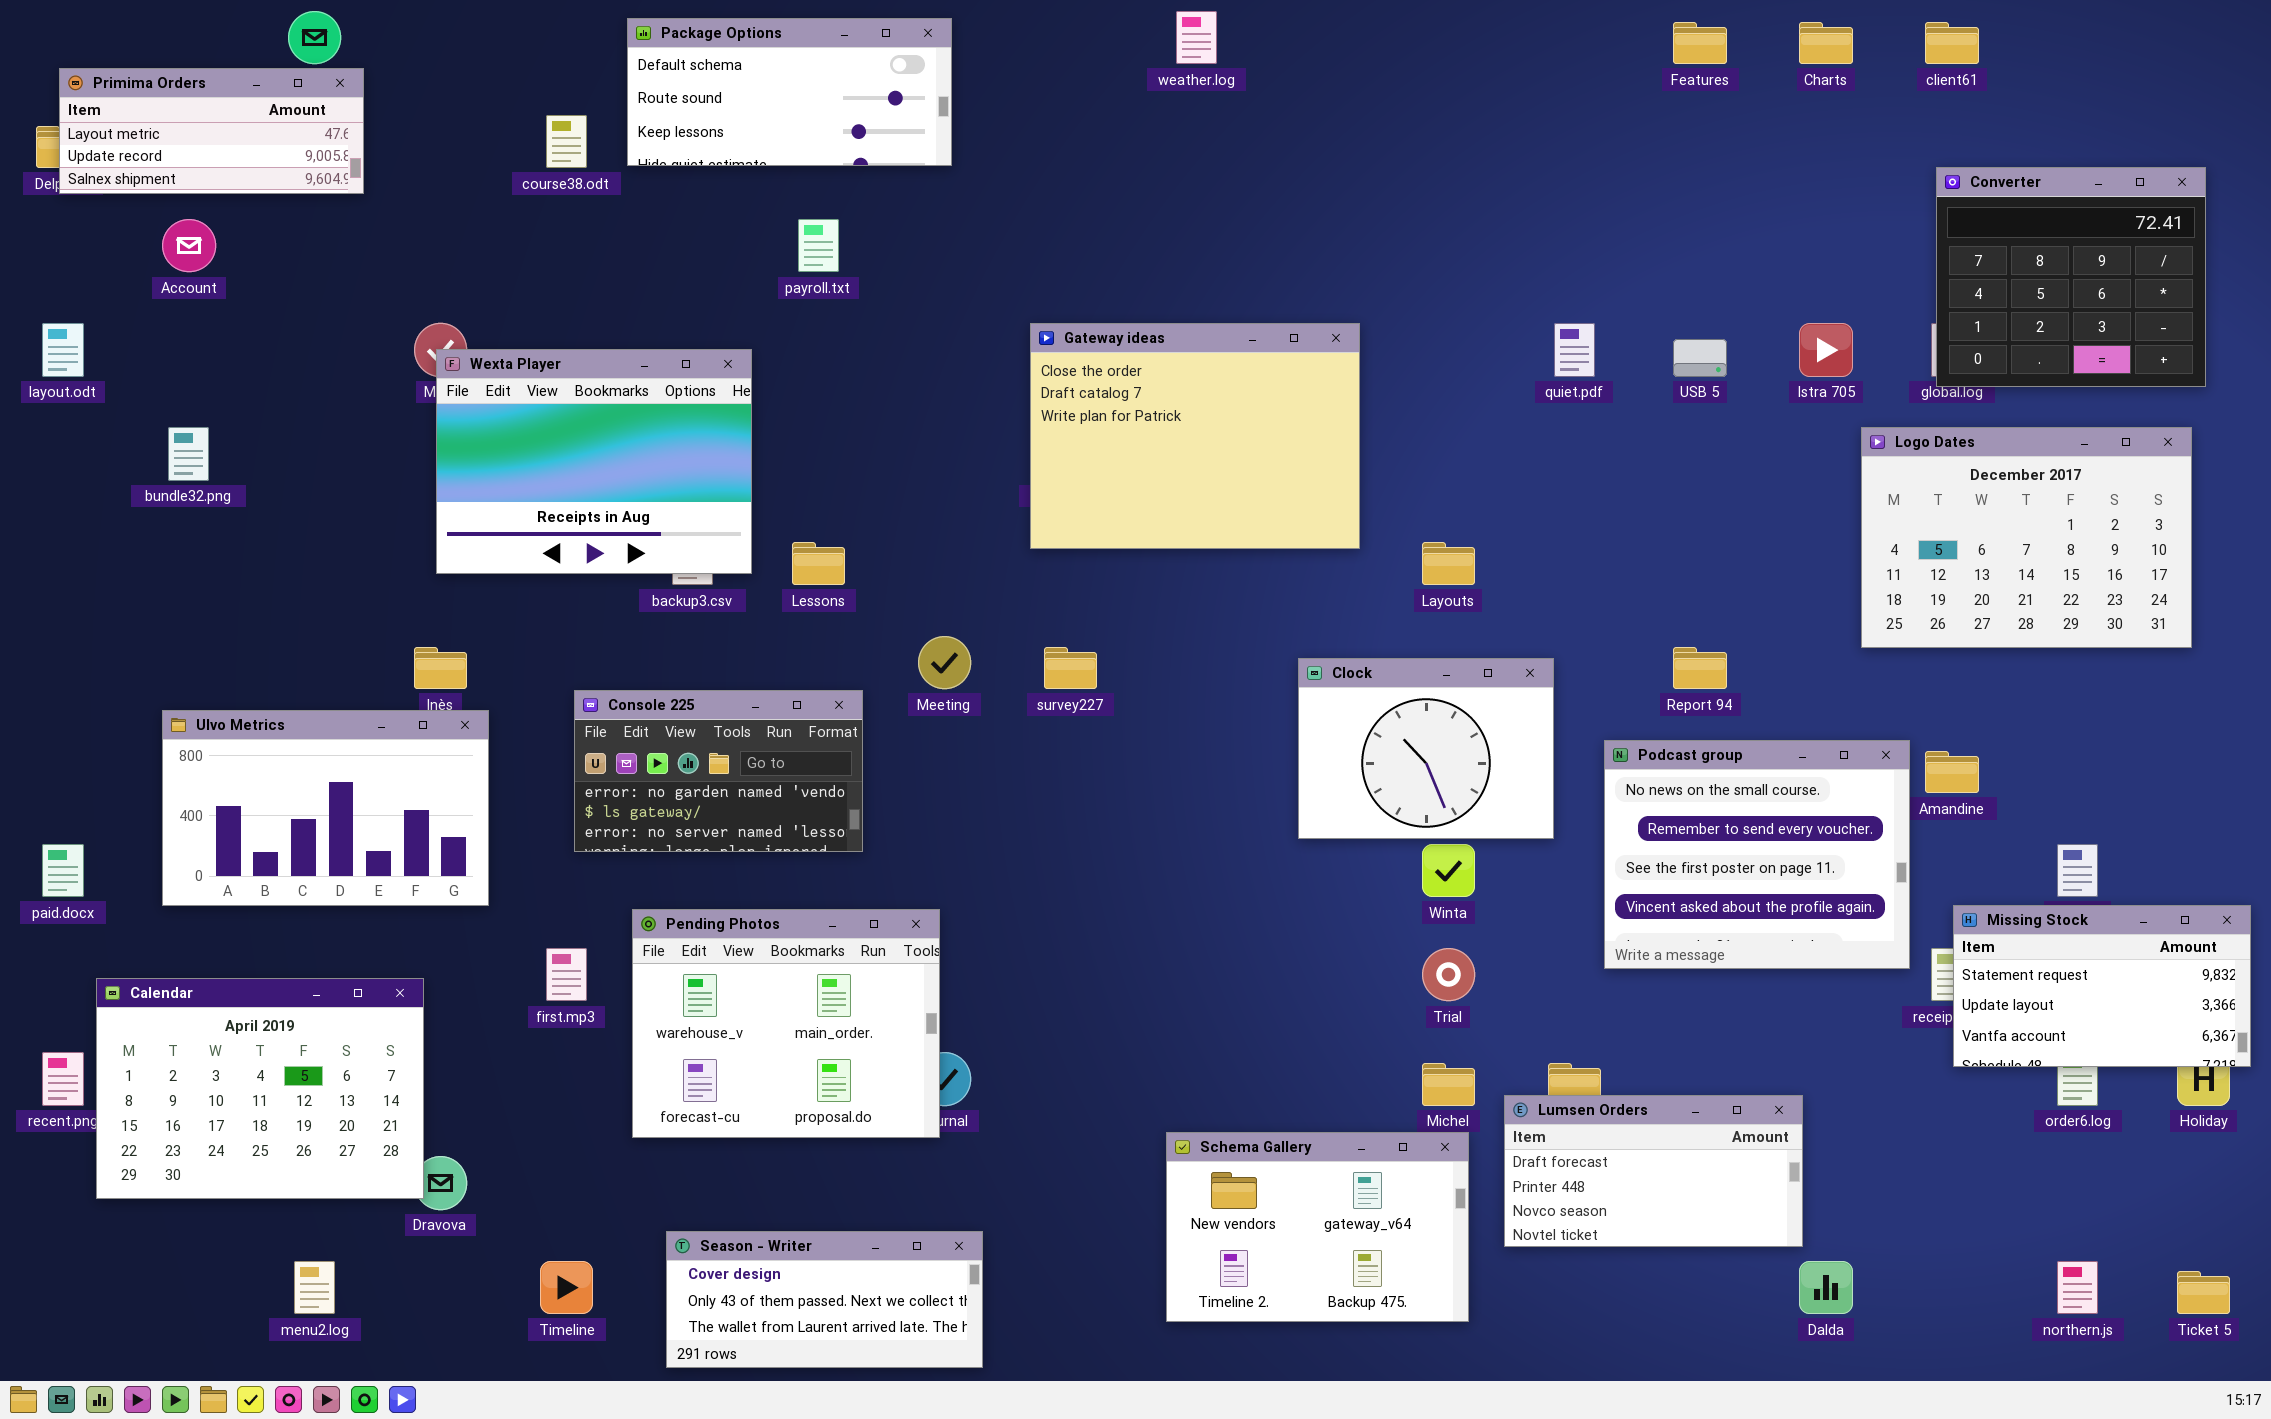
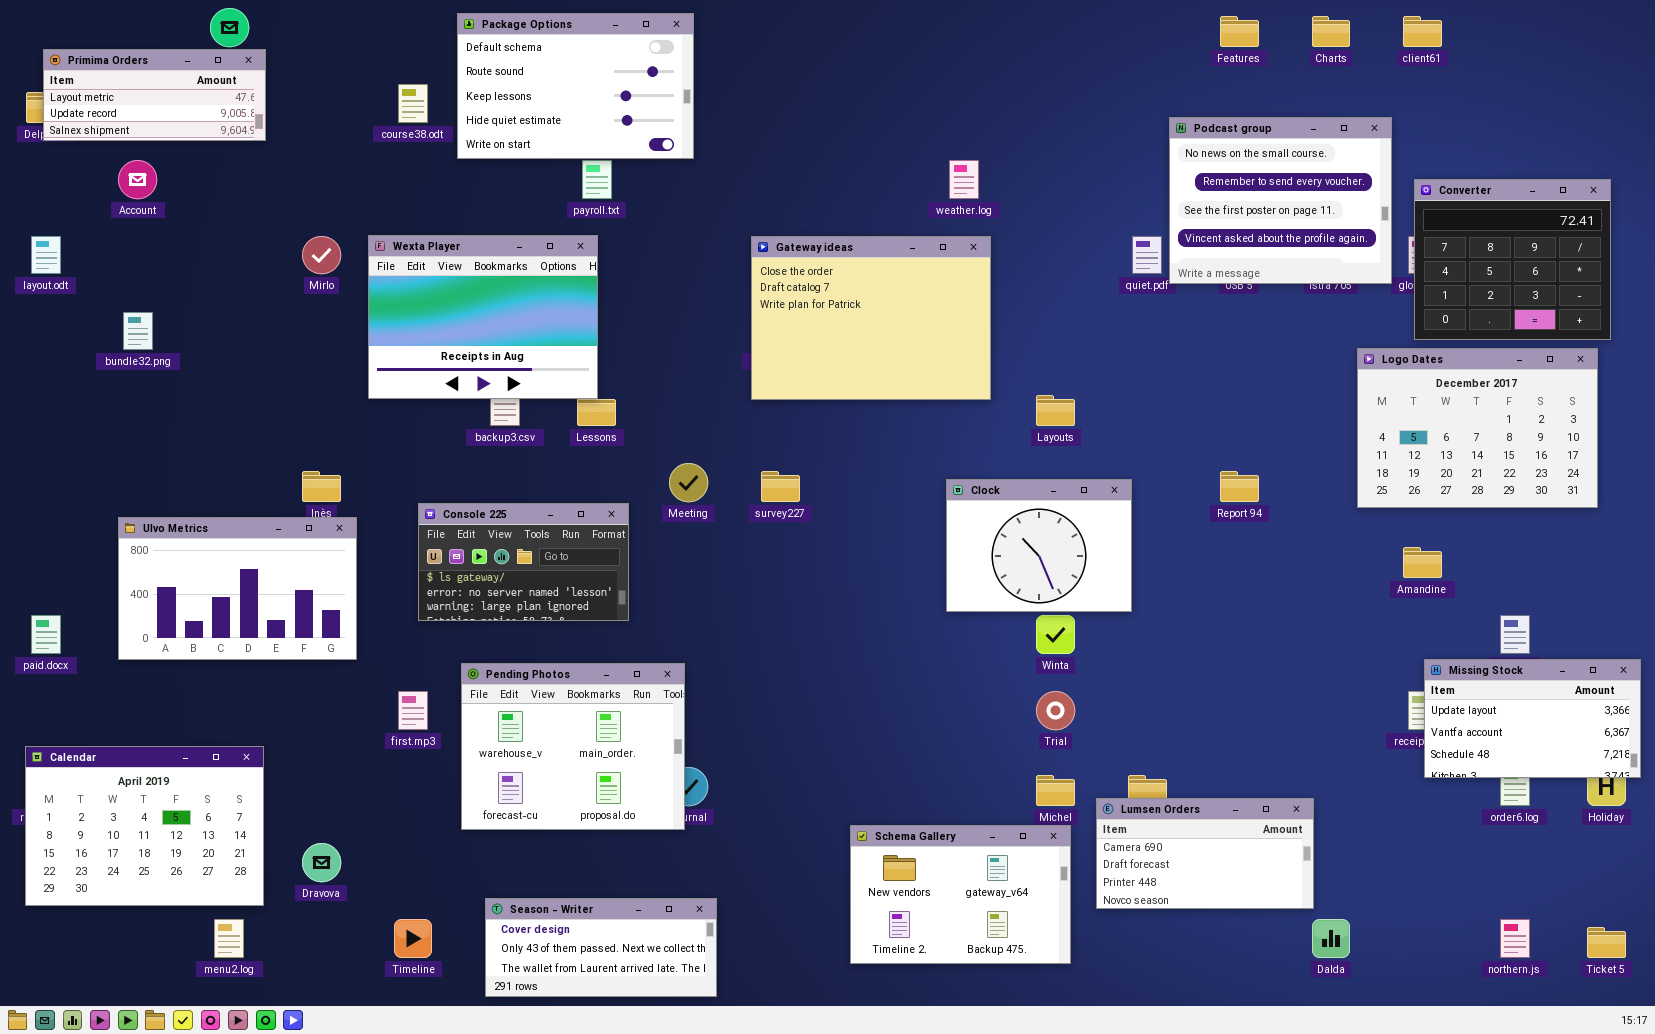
weather.log: [1176,11,1217,64] -> [949,160,979,199], moved
Package Options: [627,18,952,166] -> [457,13,694,159], resized
Converter: [1936,167,2206,387] -> [1414,179,1611,340], moved
Wexta Player: [436,349,752,574] -> [368,235,598,399], moved
Logo Dates: [1861,427,2192,648] -> [1357,348,1598,508], moved
Console 225: [574,690,863,852] -> [418,503,629,621], scrolled down 1 row
Podcast group: [1604,740,1910,969] -> [1169,117,1392,284], moved
Missing Stock: [1953,905,2251,1067] -> [1424,659,1641,778], scrolled down 1 row
Calendar: [96,978,424,1199] -> [25,746,264,906], moved
Lumsen Orders: [1504,1095,1803,1247] -> [1096,798,1314,909], scrolled up 1 row

